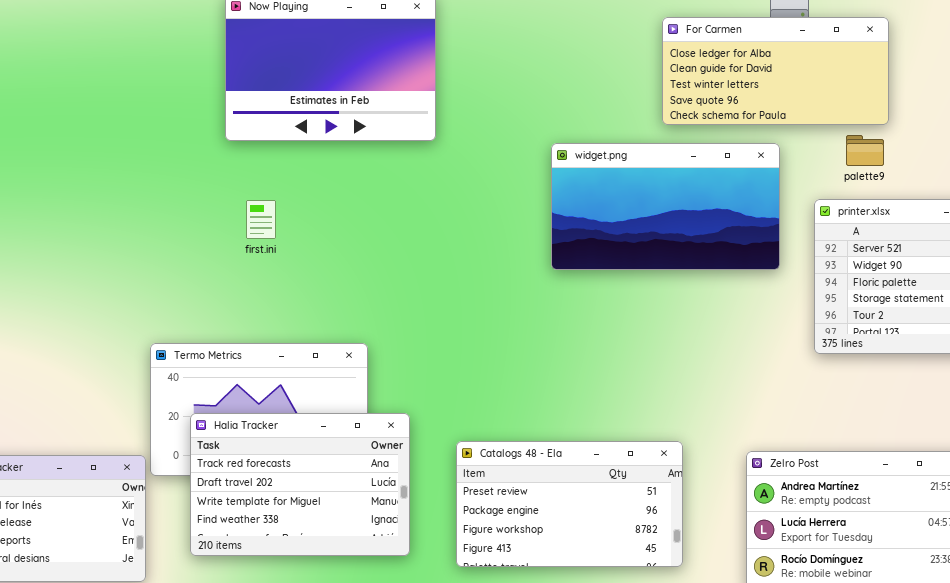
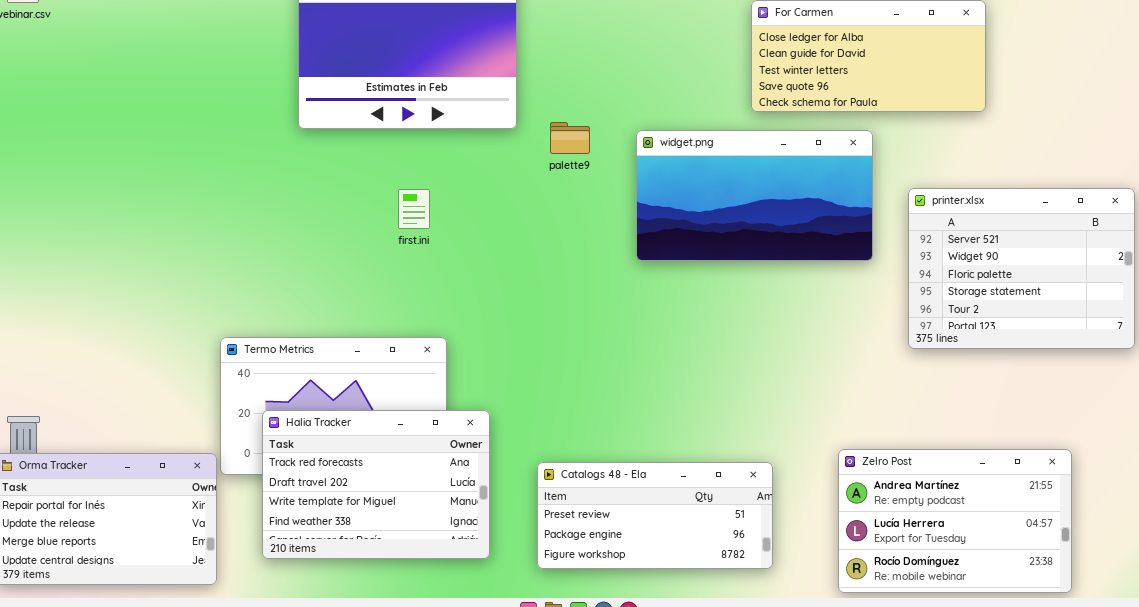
palette9: [846,135,884,166] -> [550,122,590,154], moved
first.ini: [246,200,276,239] -> [398,189,430,229], moved
Catalogs 48 - Ela: [456,441,683,567] -> [537,462,773,569], resized

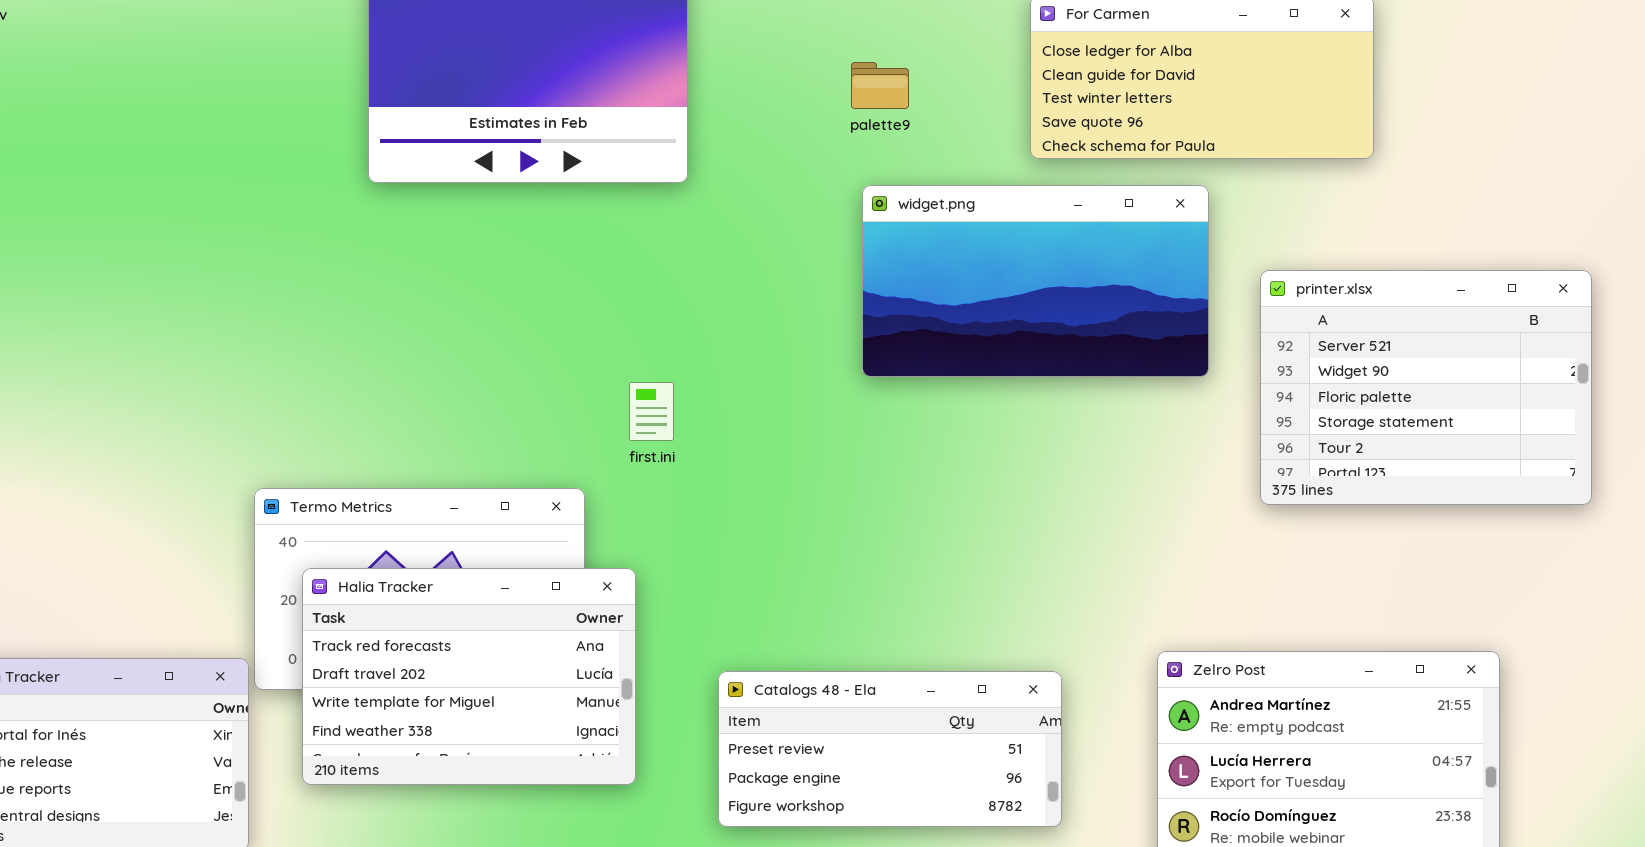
palette9: [550,122,590,154] -> [851,62,909,109], moved
first.ini: [398,189,430,229] -> [629,382,674,441], moved
Halia Tracker: [262,410,490,559] -> [302,568,636,785], moved

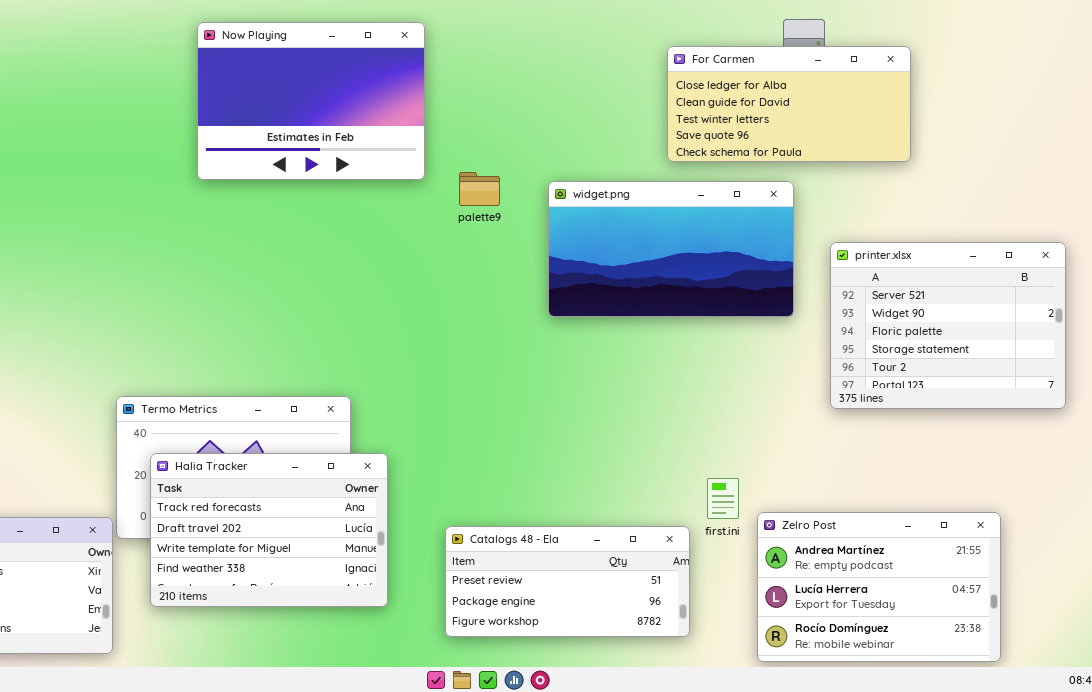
palette9: [851,62,909,109] -> [459,172,500,206], moved
first.ini: [629,382,674,441] -> [707,478,739,519], moved

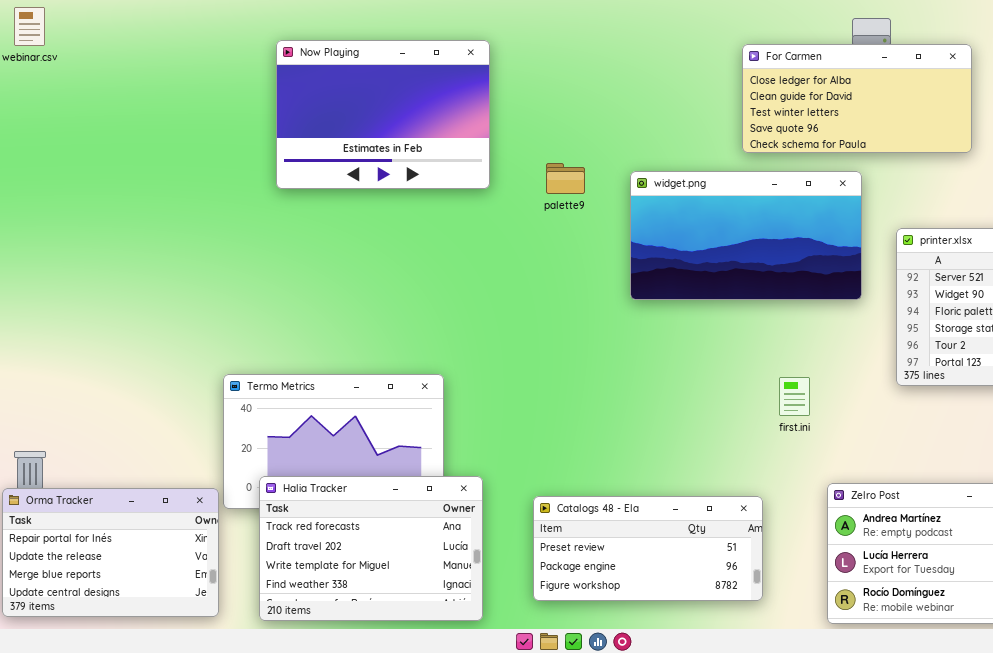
Now Playing: [197,22,425,180] -> [276,40,490,189], moved
Halia Tracker: [150,453,388,607] -> [259,476,483,621], moved
first.ini: [707,478,739,519] -> [779,377,810,416], moved

